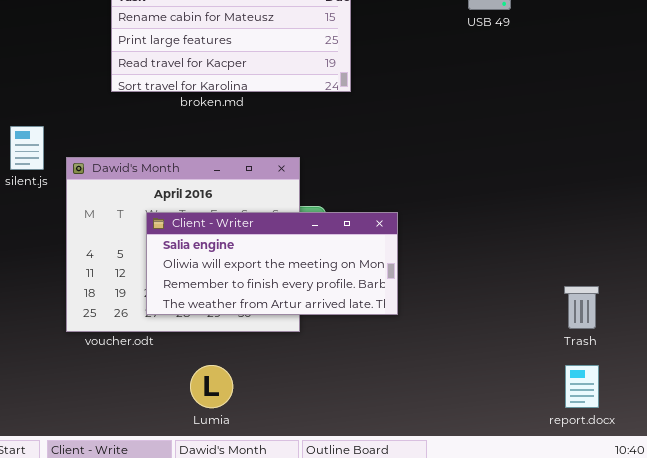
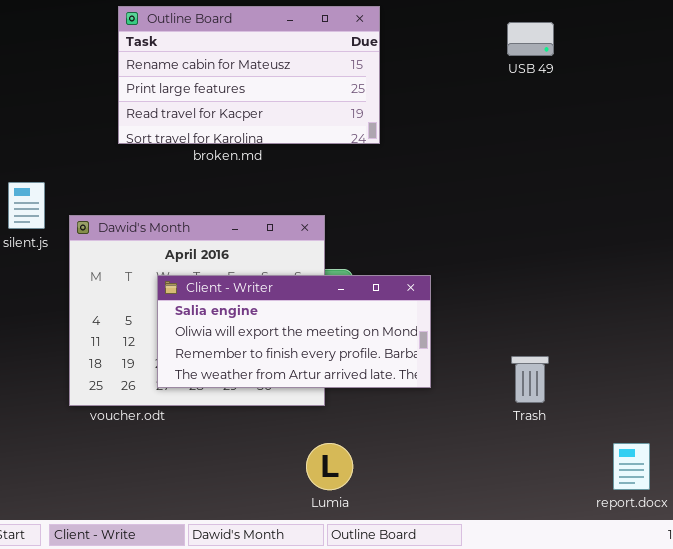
Trash: [564,286,599,329] -> [511,356,549,403], moved
Lumia: [190,365,233,408] -> [306,443,353,490], moved

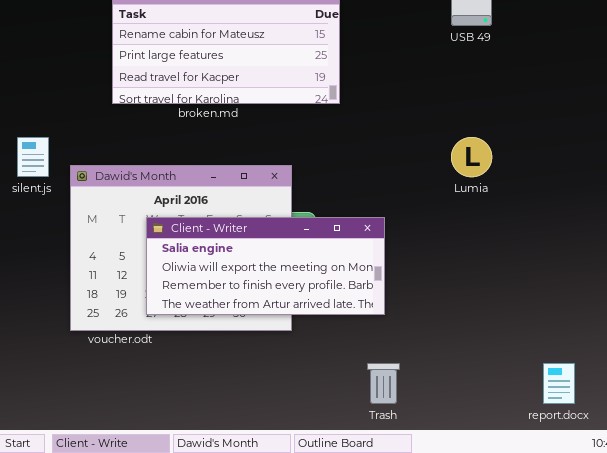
Trash: [511,356,549,403] -> [367,363,400,404], moved
Lumia: [306,443,353,490] -> [451,137,492,177], moved

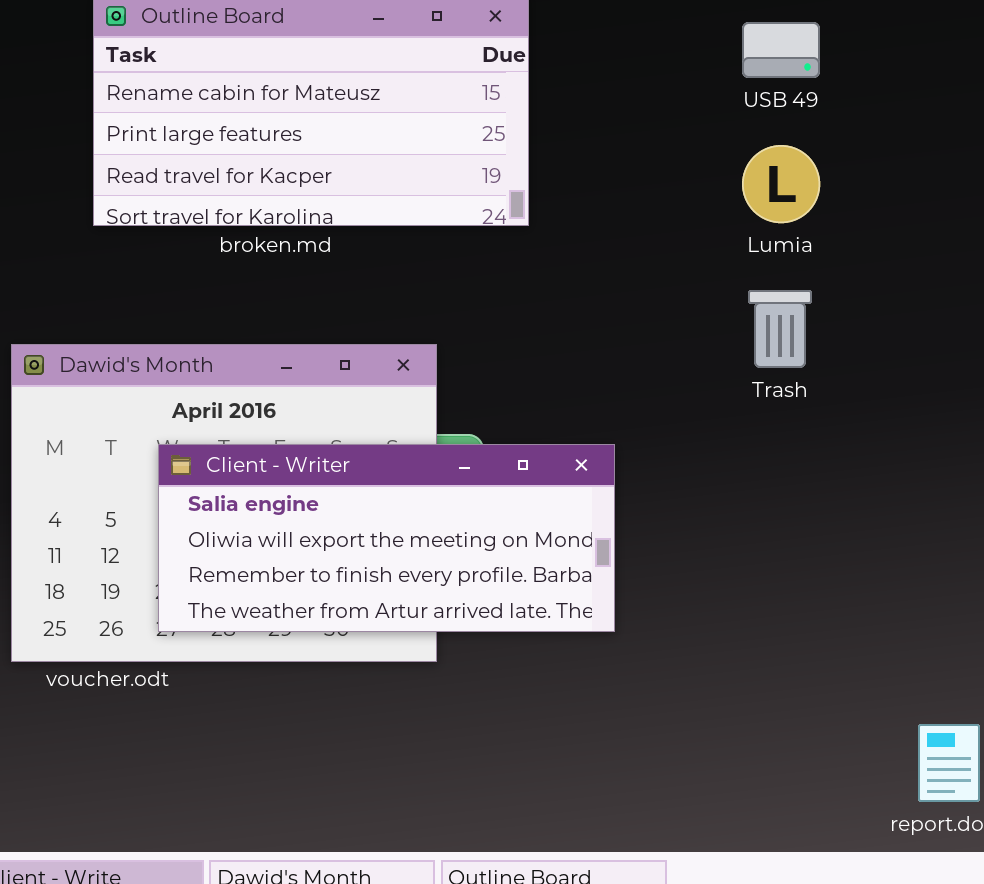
Lumia: [451,137,492,177] -> [742,145,820,223], moved
Trash: [367,363,400,404] -> [748,290,812,368], moved

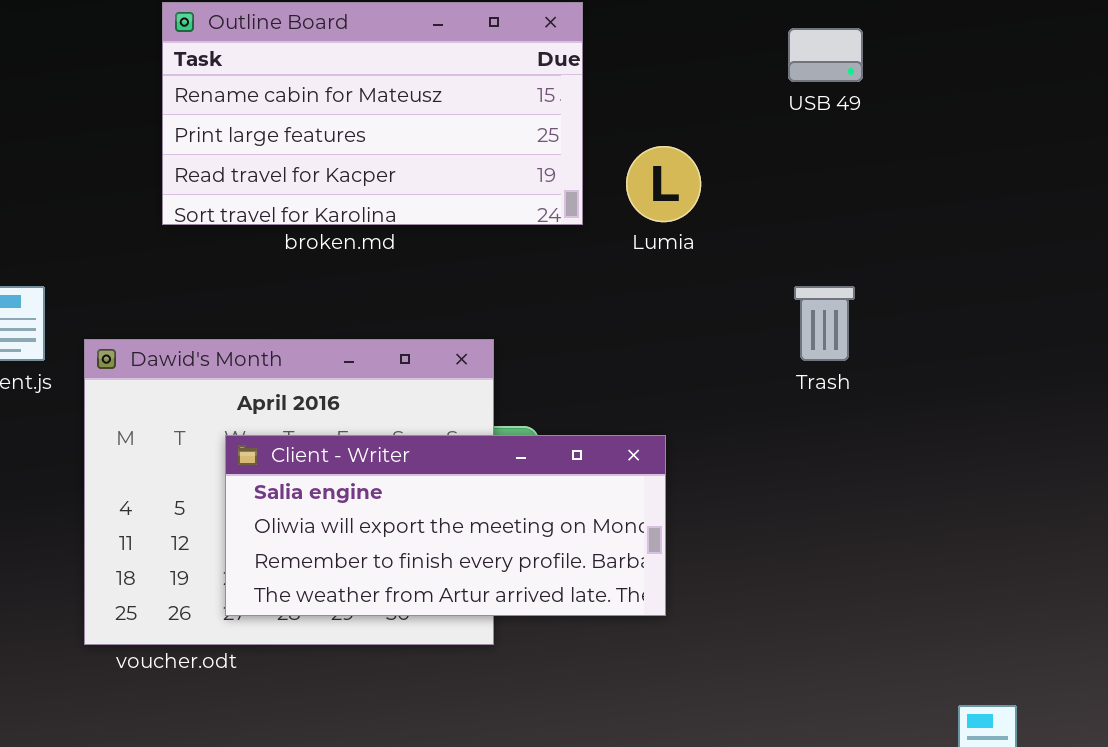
Lumia: [742,145,820,223] -> [626,146,701,222], moved

